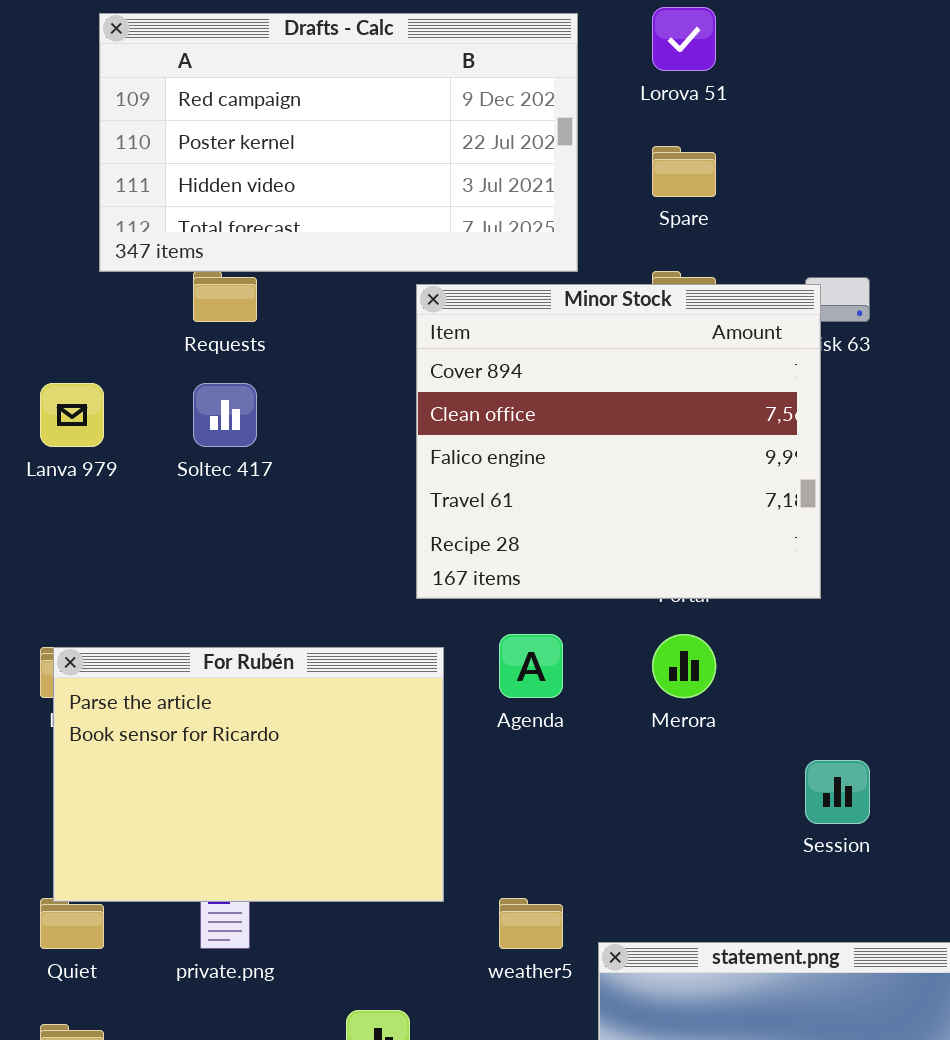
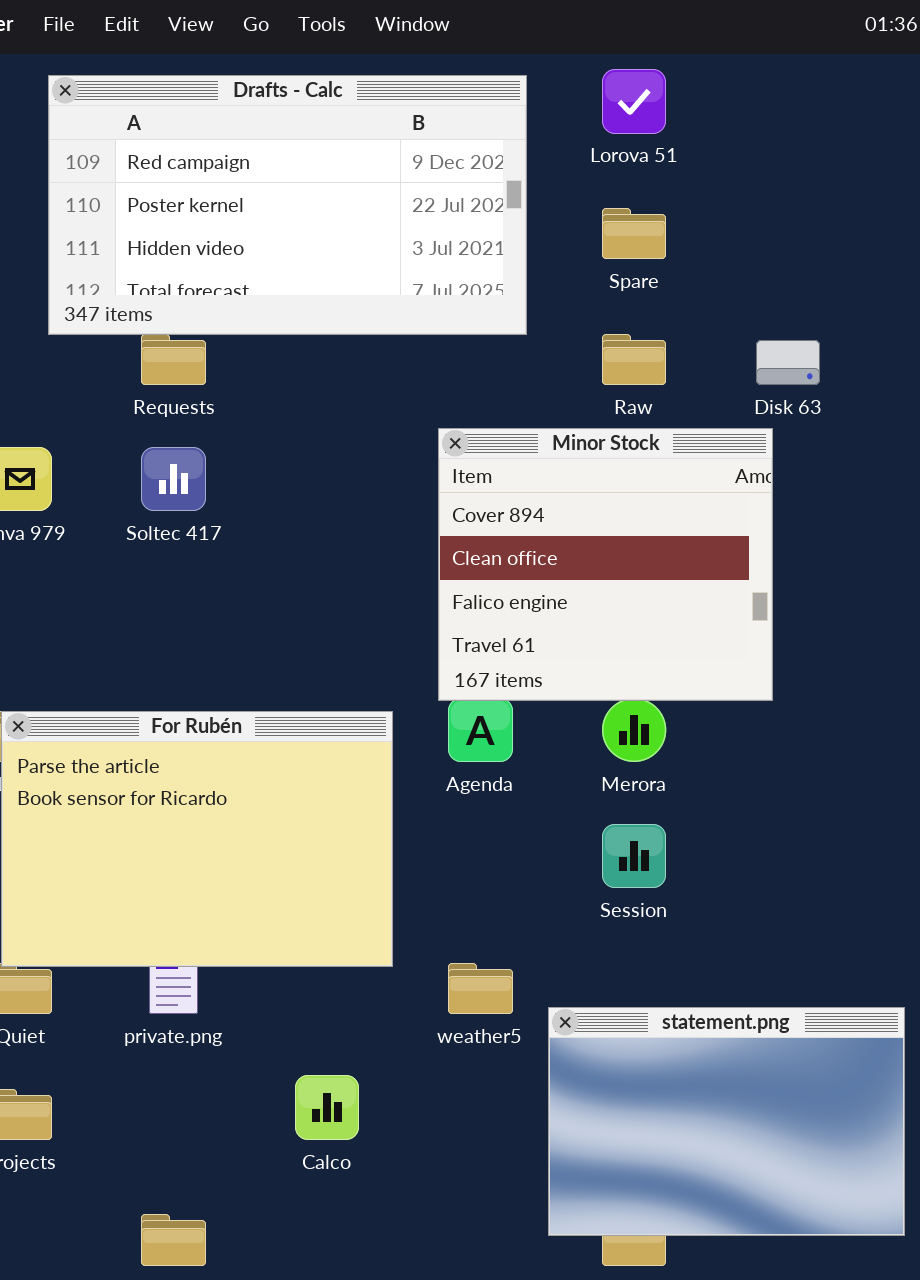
Minor Stock: [416,284,821,599] -> [438,428,773,701], moved, resized
Session: [805,760,870,824] -> [602,824,666,888], moved

